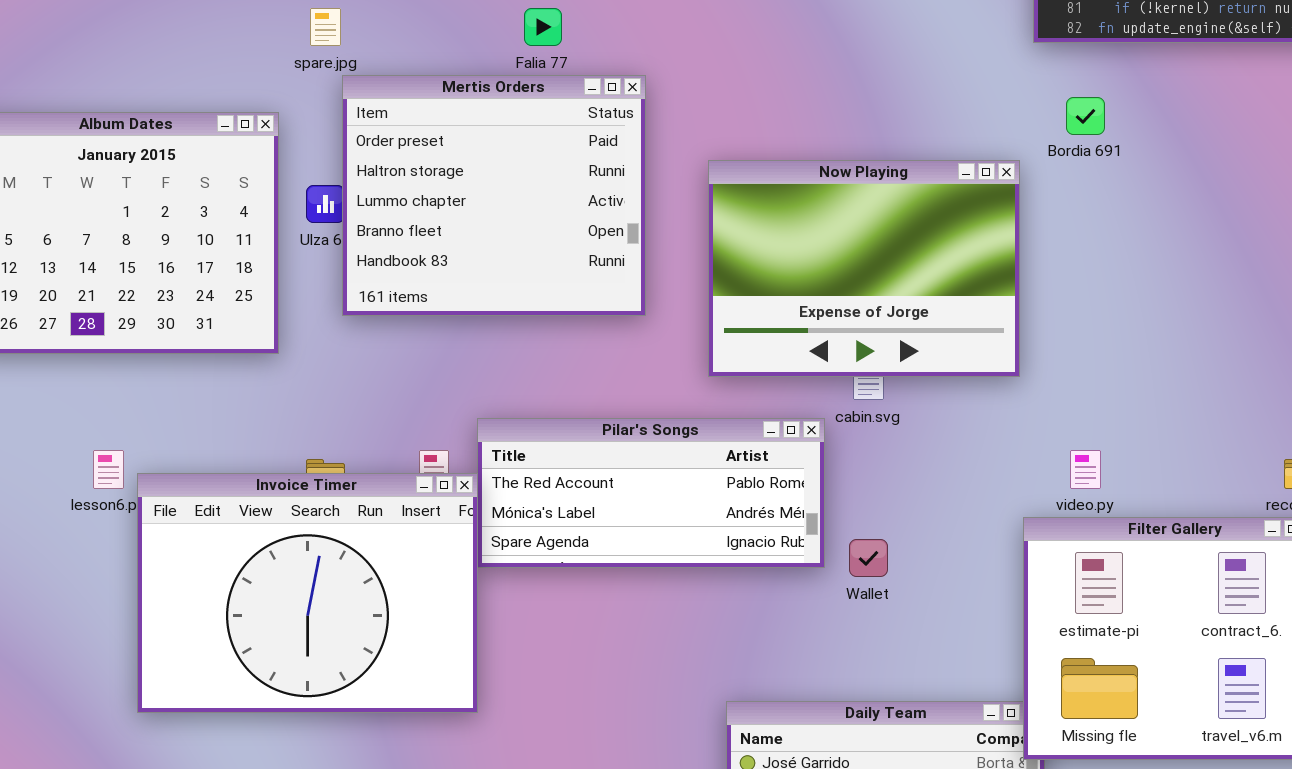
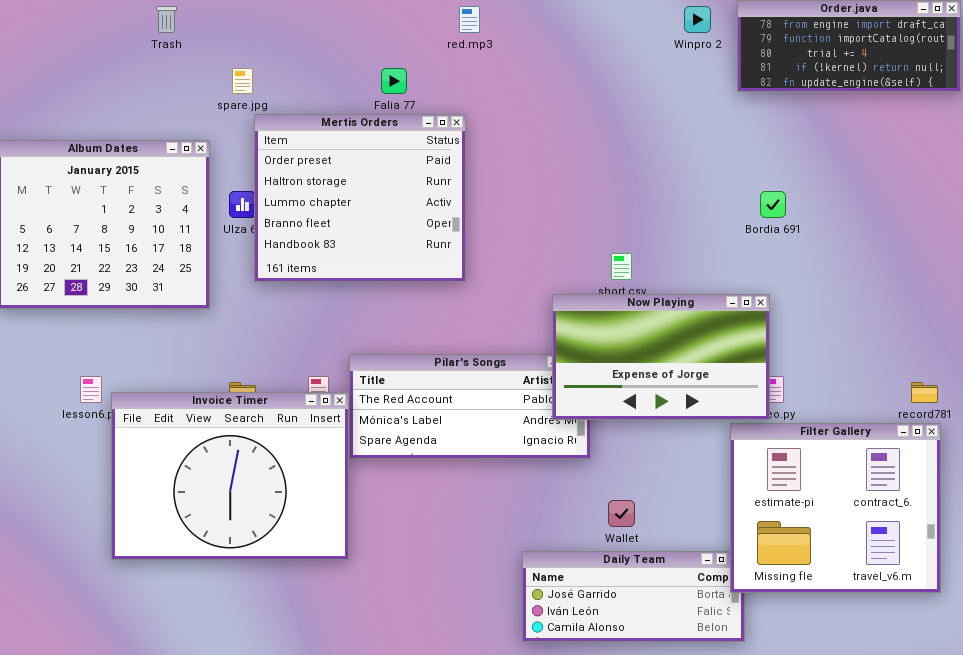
Bordia 691: [1066,97,1105,135] -> [760,191,786,218], moved
Now Playing: [708,160,1020,377] -> [552,294,770,420], moved, resized
Wallet: [849,539,888,577] -> [608,500,635,527], moved

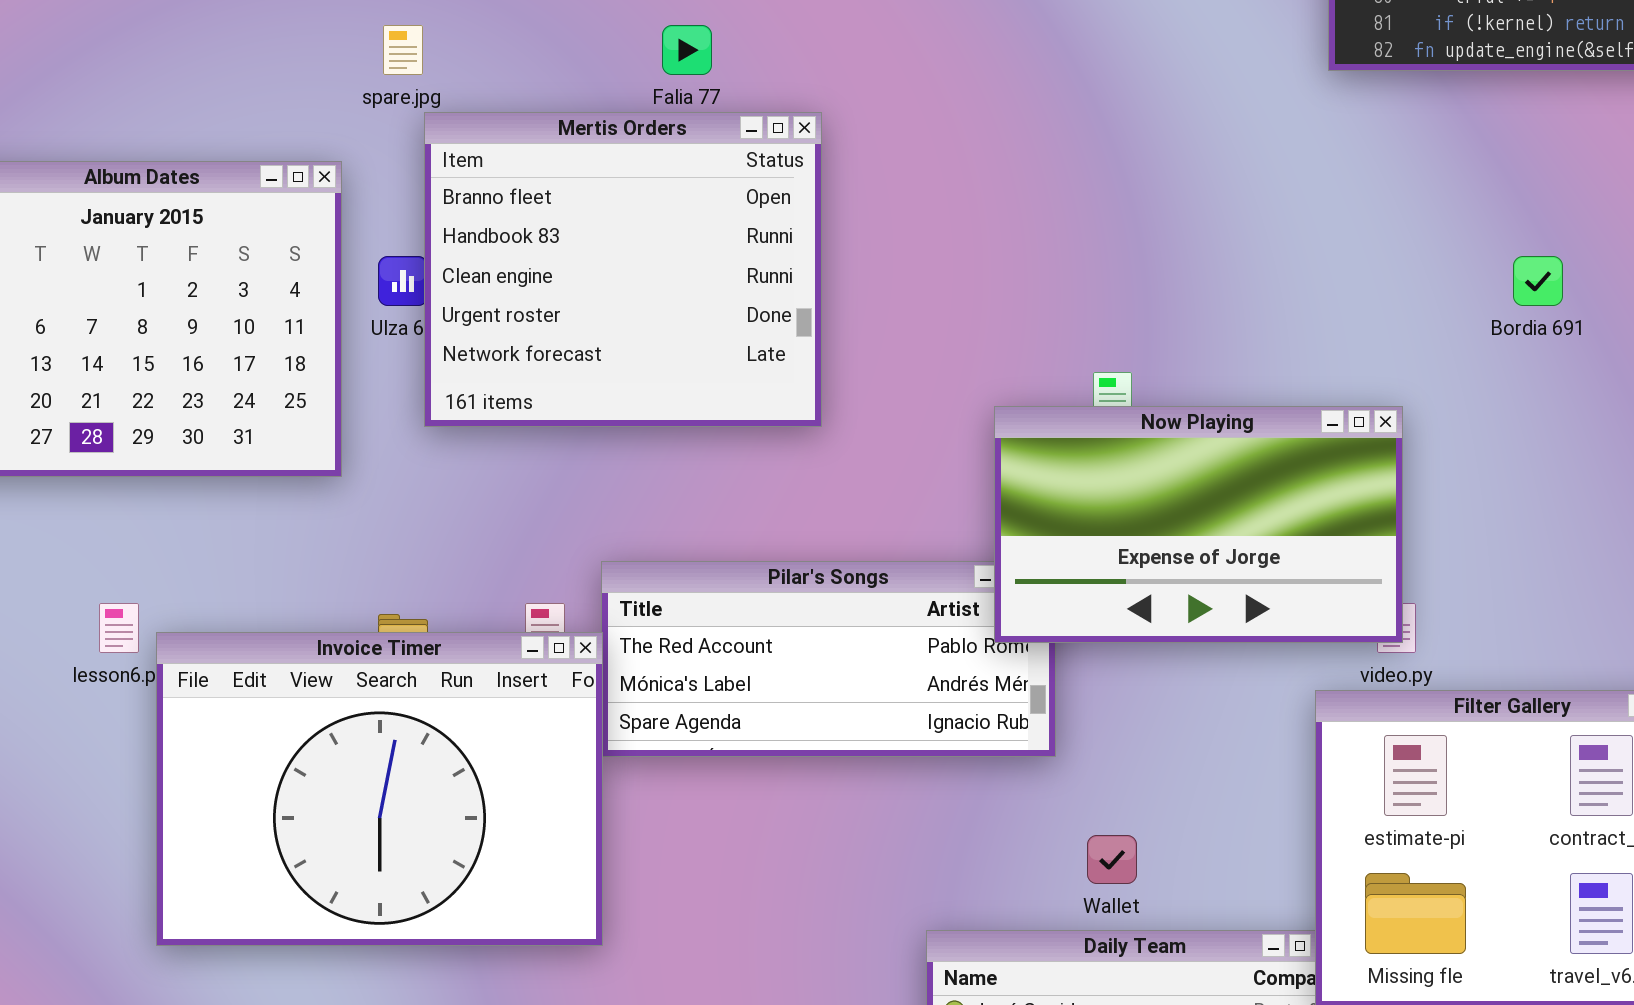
Mertis Orders: [254,114,466,282] -> [424,112,822,427], scrolled down 3 rows
Bordia 691: [760,191,786,218] -> [1513,256,1563,306], moved
Now Playing: [552,294,770,420] -> [994,406,1403,643], moved

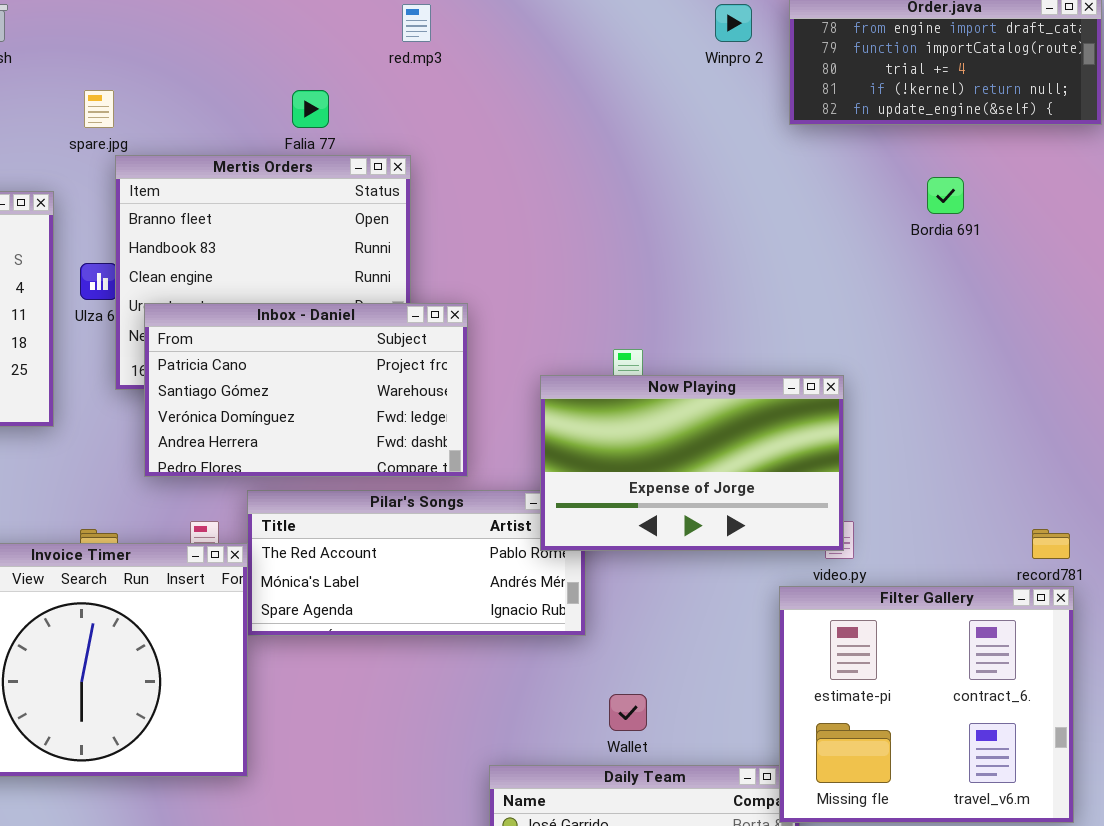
Bordia 691: [1513,256,1563,306] -> [927,177,964,214], moved
Inbox - Daniel: none -> [144,303,468,477], opened

